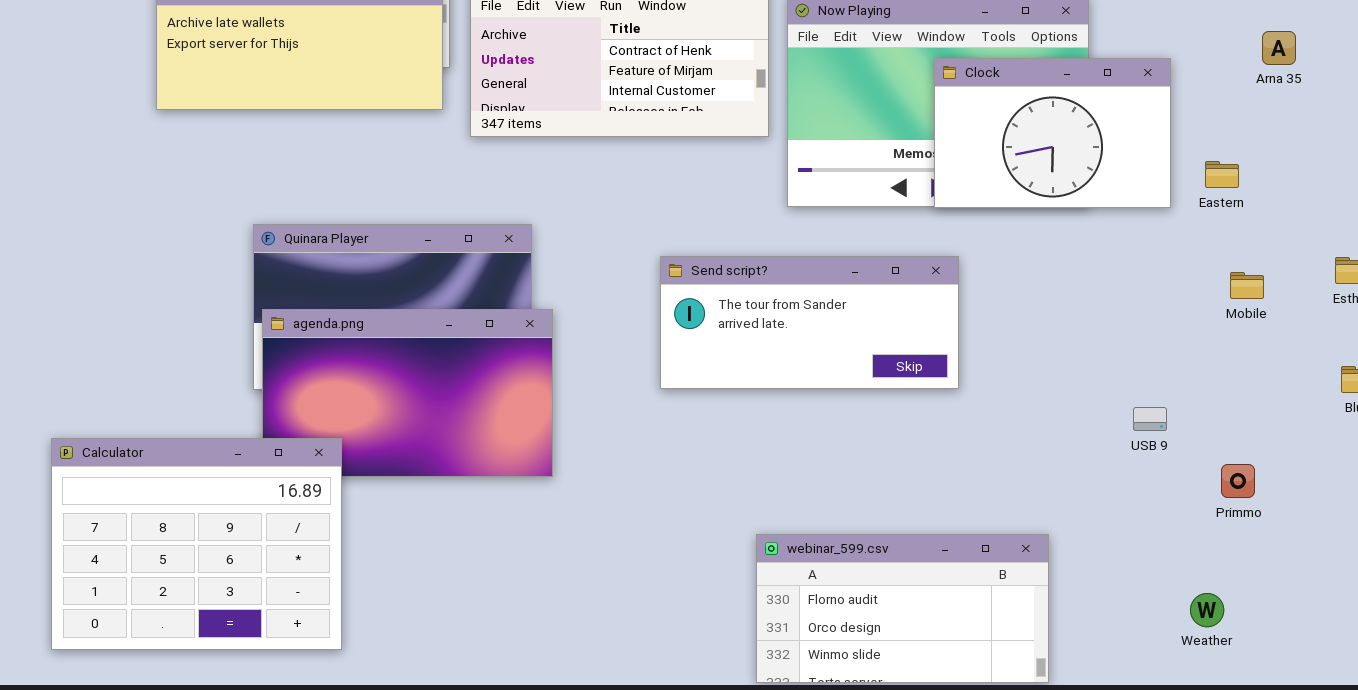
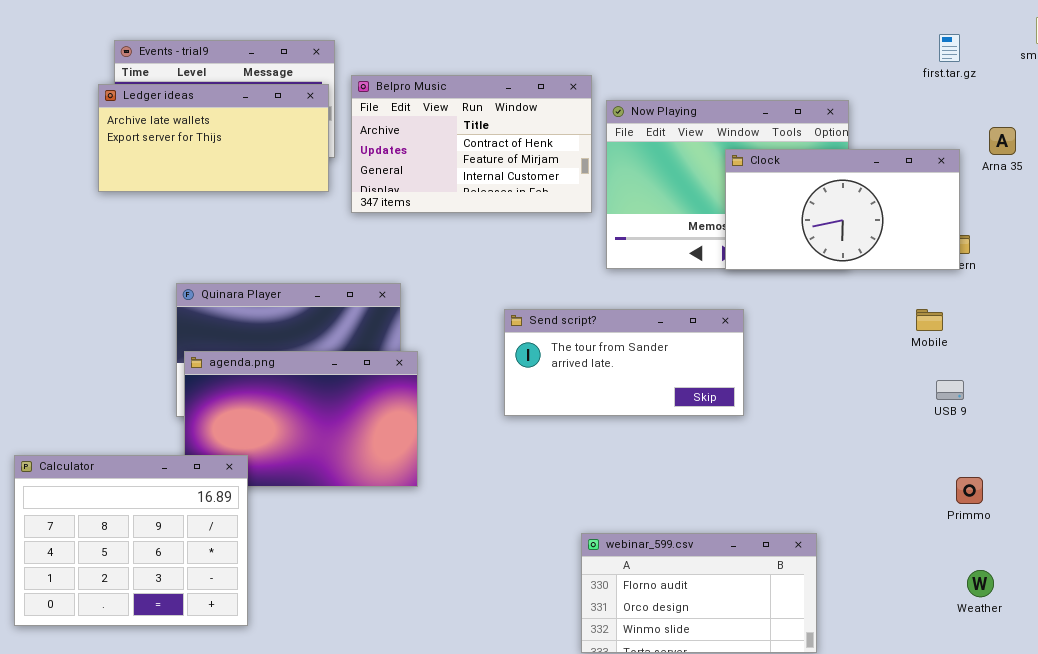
Clock: [934,58,1171,208] -> [725,149,960,270], resized
Mobile: [1230,272,1264,299] -> [916,309,943,331], moved
USB 9: [1133,407,1167,431] -> [936,380,964,400], moved
Weather: [1190,593,1224,627] -> [967,570,994,597], moved

